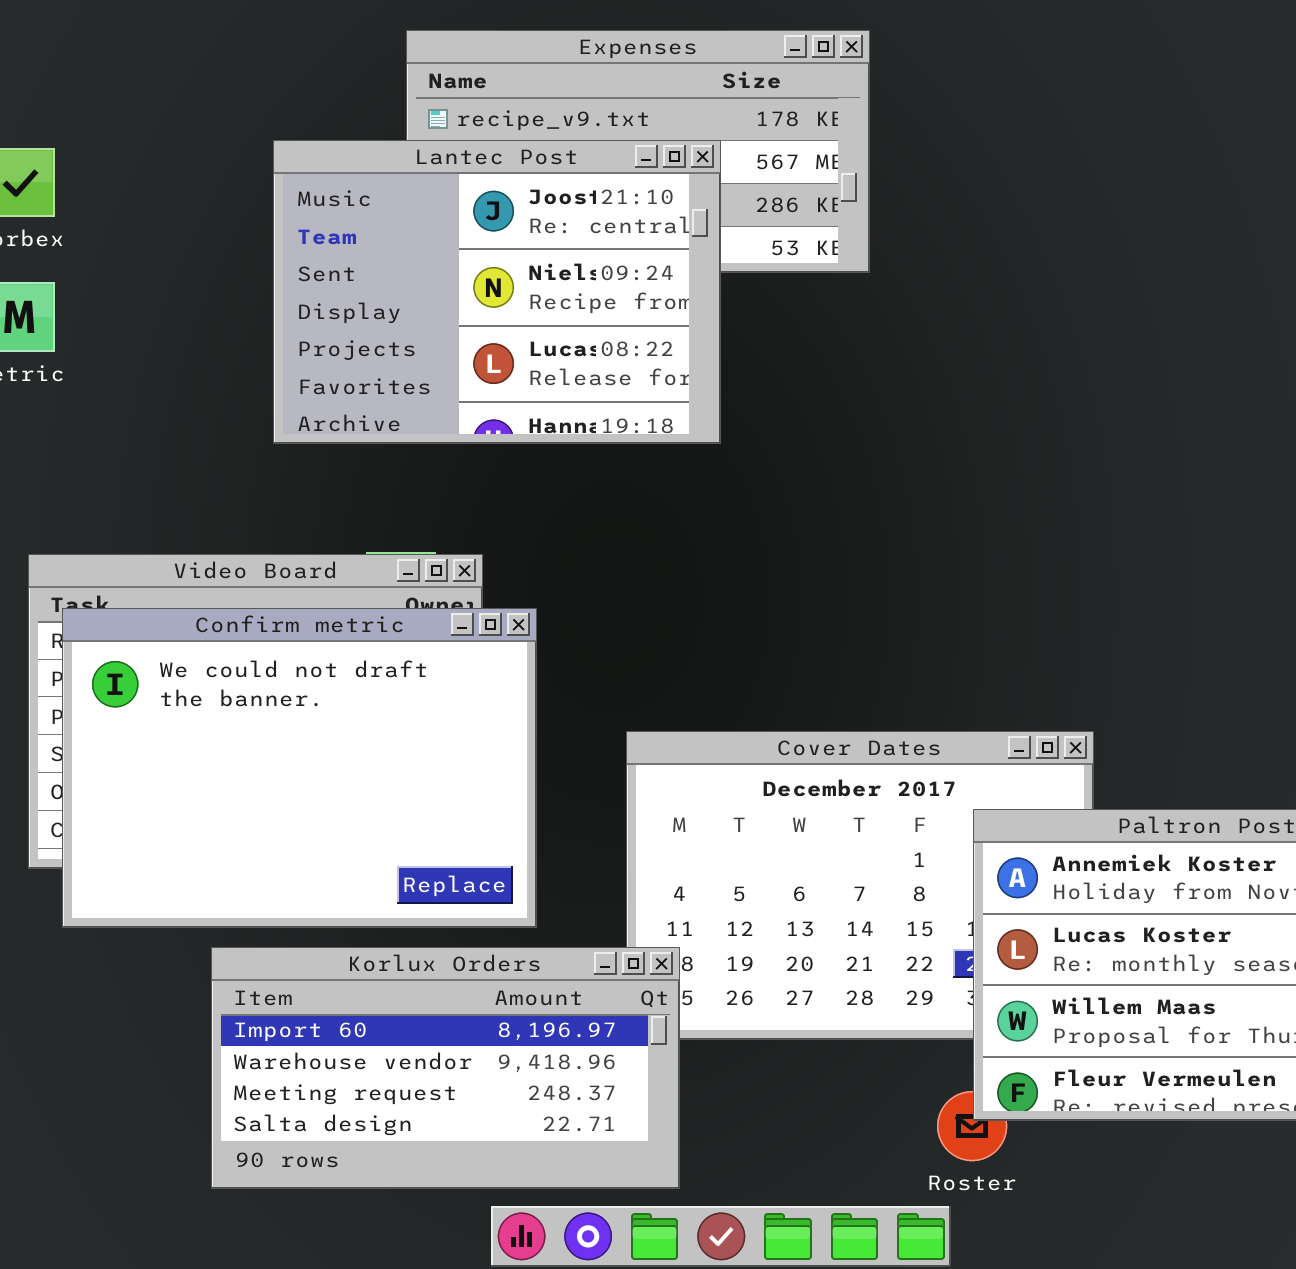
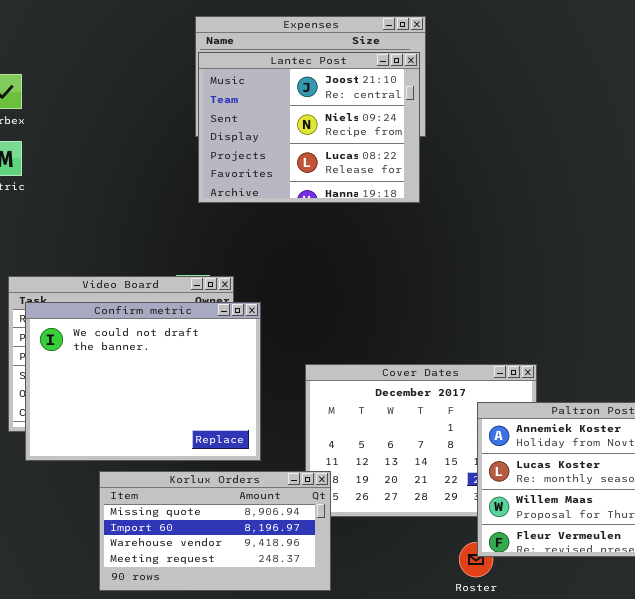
Lantec Post: [273,140,721,444] -> [198,52,420,203], moved
Korlux Orders: [211,947,680,1189] -> [99,471,331,591], scrolled up 1 row

